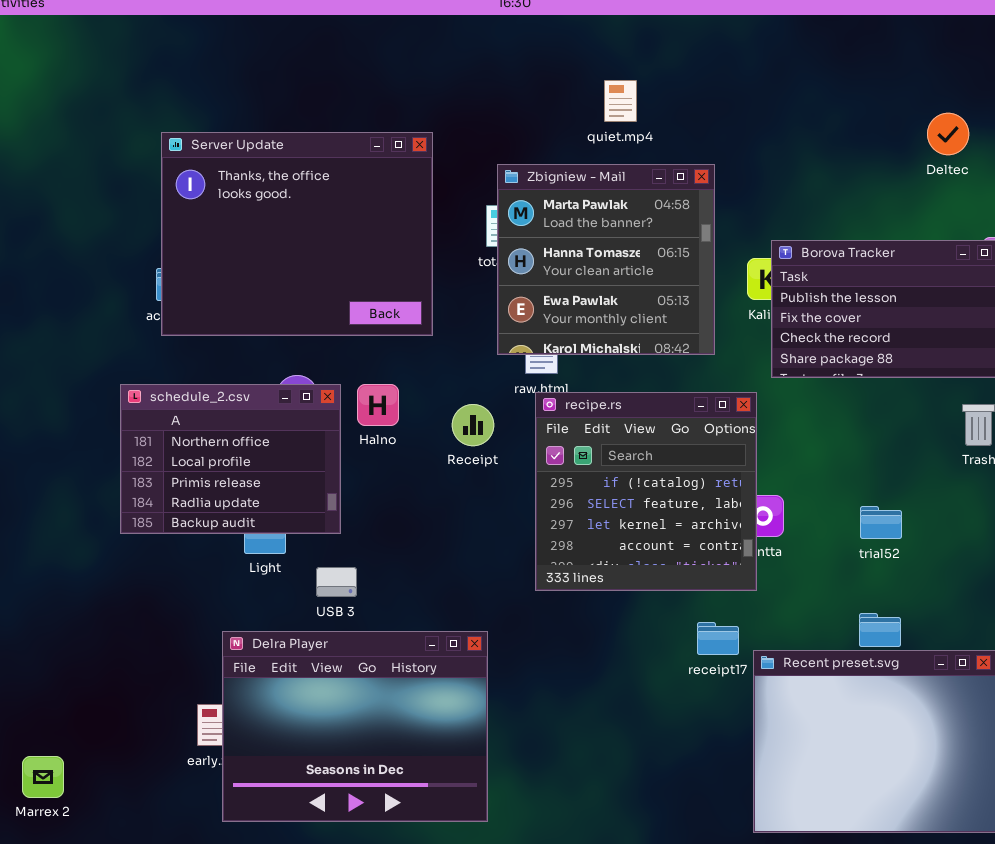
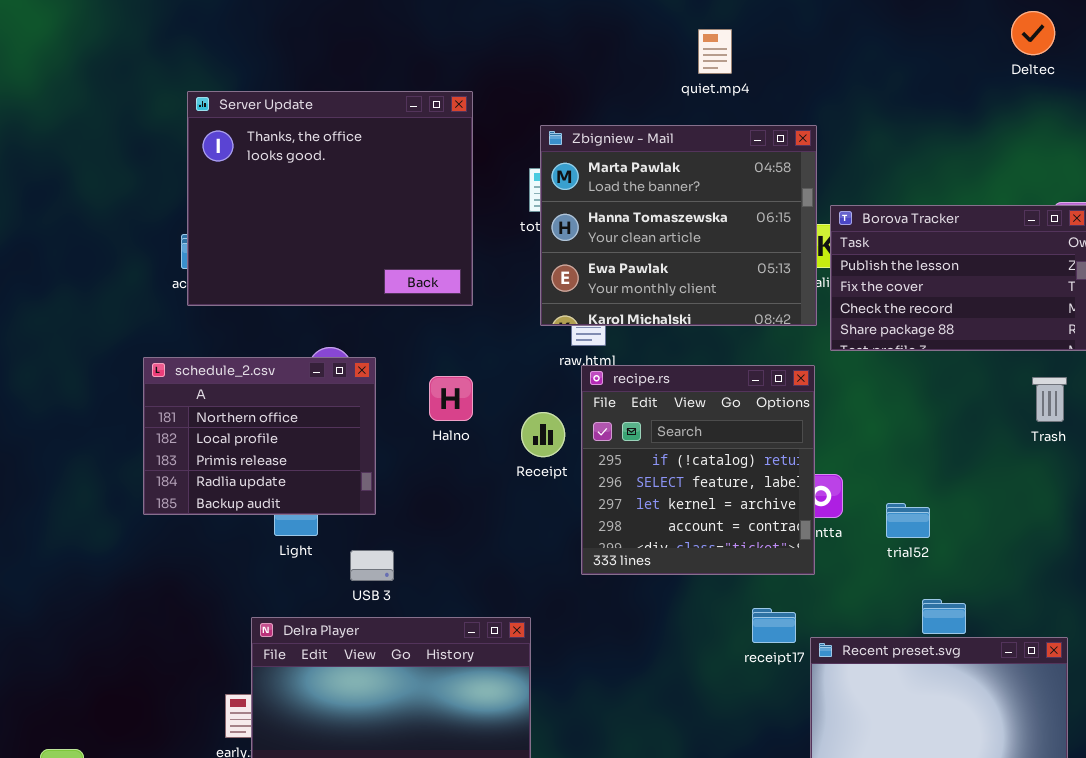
quiet.mp4: [604,80,637,122] -> [698,29,732,74], moved
Deltec: [927,113,969,155] -> [1011,11,1055,55], moved
Zbigniew - Mail: [497,164,715,355] -> [540,125,817,326], resized
Halno: [357,384,399,426] -> [429,376,473,421], moved
Receipt: [452,404,494,446] -> [521,412,565,457], moved
trial52: [860,506,902,539] -> [886,503,930,538], moved

